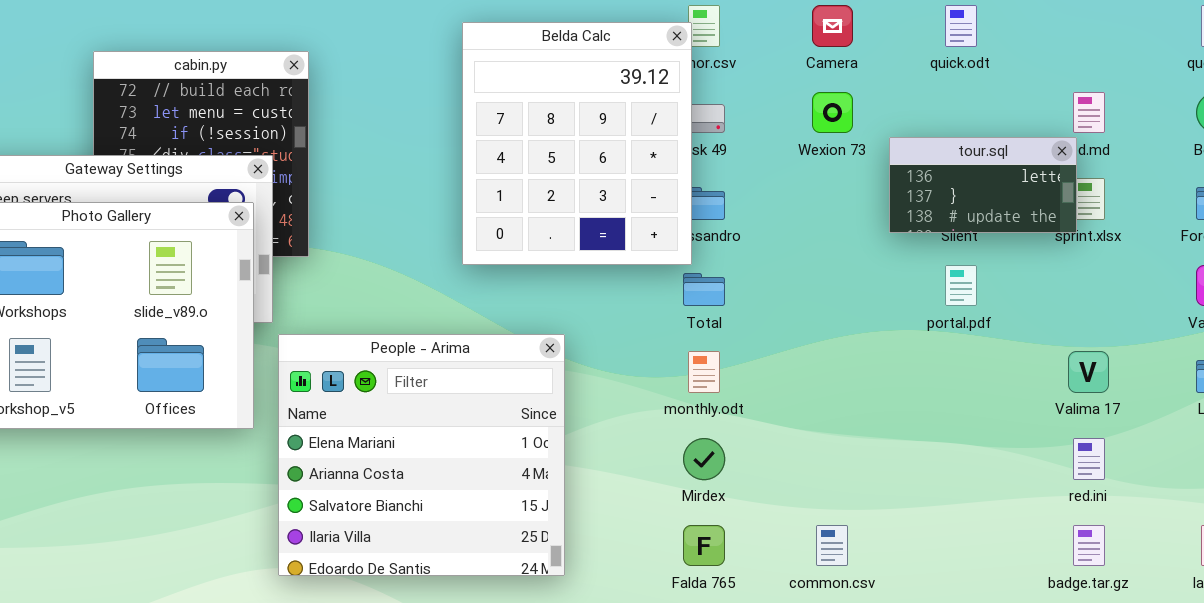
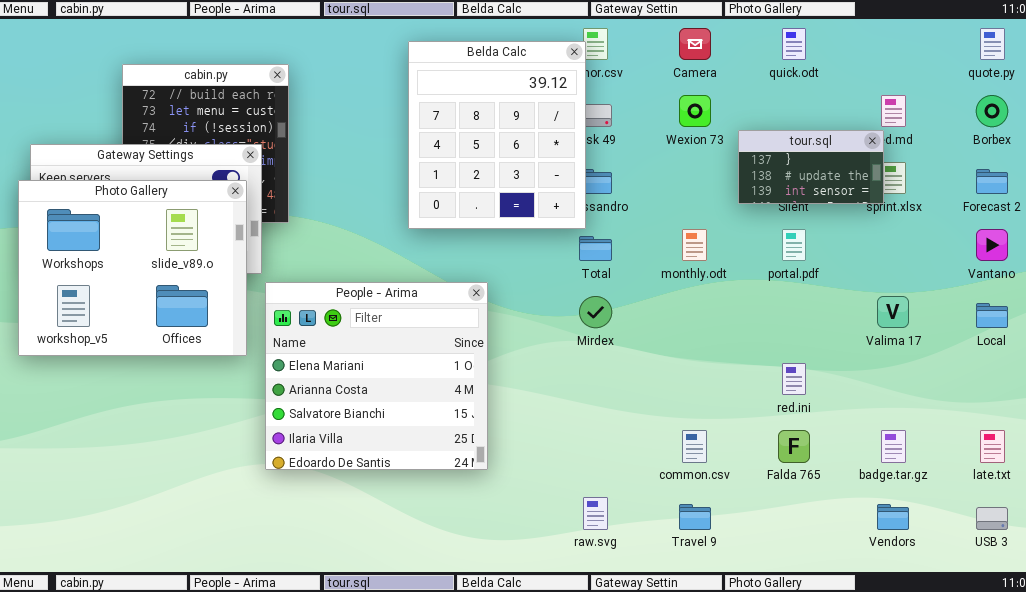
tour.sql: [889,137,1077,233] -> [738,130,884,204], scrolled down 1 row
monthly.odt: [688,351,720,393] -> [682,229,707,261], moved
Mirdex: [683,438,725,480] -> [579,296,612,328], moved
red.ini: [1073,438,1105,480] -> [782,363,806,395], moved
Falda 765: [683,525,725,566] -> [778,430,810,463], moved

